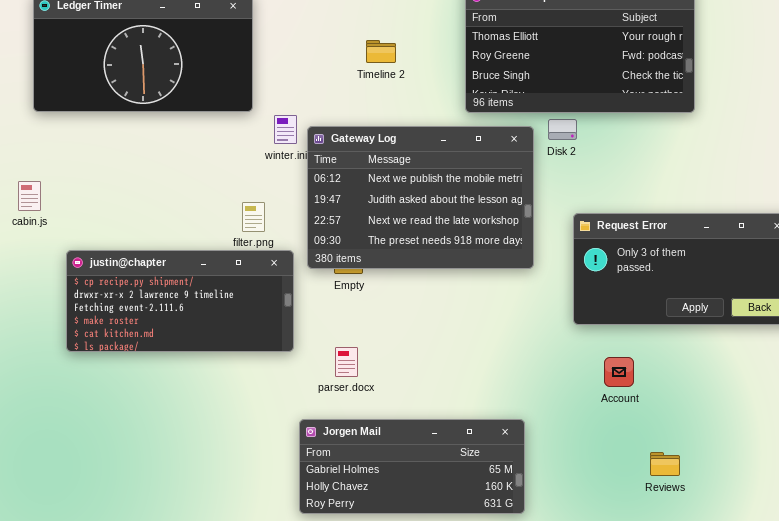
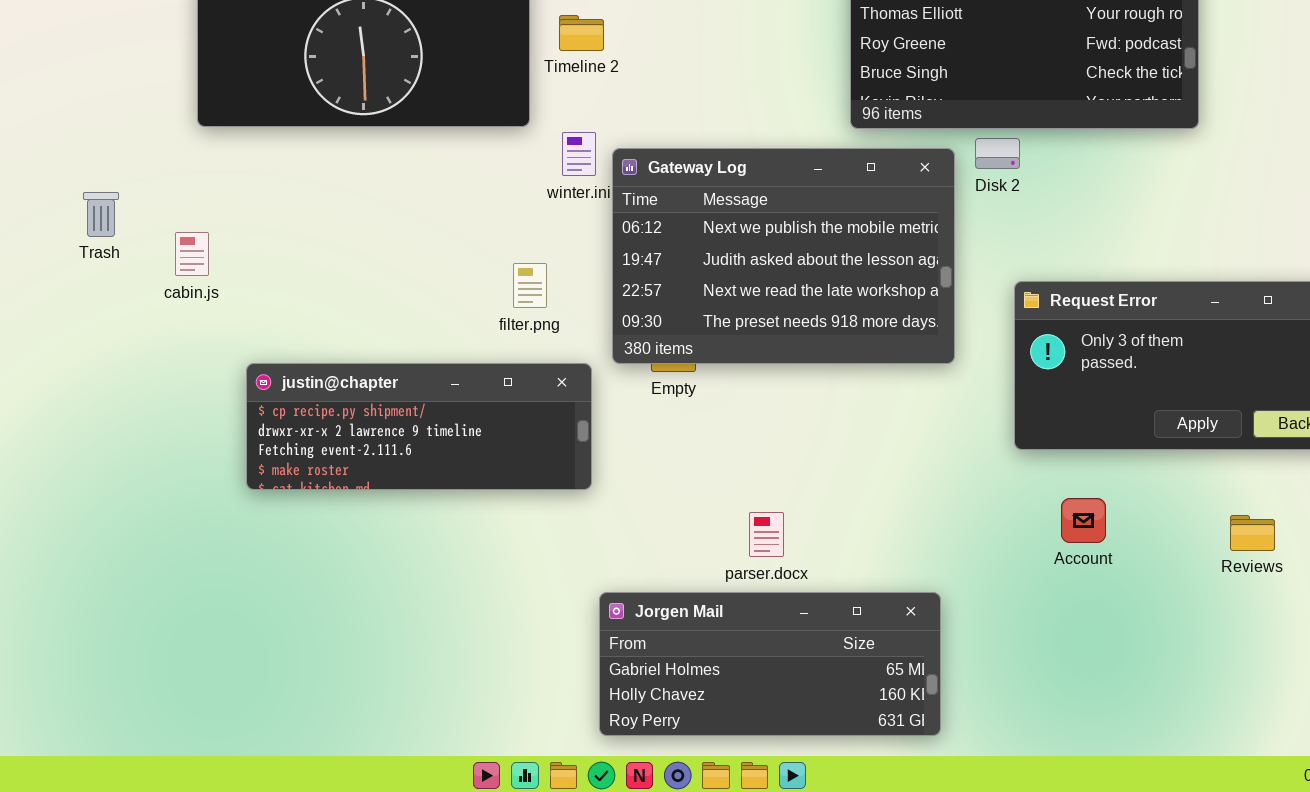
Timeline 2: [366,40,396,63] -> [559,15,604,51], moved
justin@chapter: [66,250,294,352] -> [246,363,592,490], resized
parser.docx: [335,347,358,377] -> [749,512,784,557], moved
Reviews: [650,452,680,476] -> [1230,515,1275,551], moved

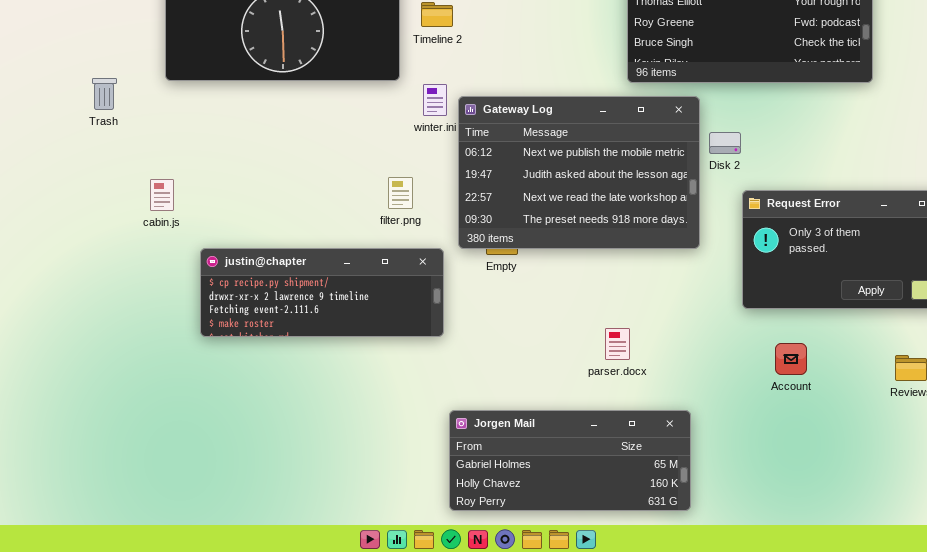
Disk 2: [975,138,1020,169] -> [709,132,741,154], moved
Trash: [83,192,119,237] -> [92,78,117,110], moved
cabin.js: [175,232,209,276] -> [150,179,174,211], moved
parser.docx: [749,512,784,557] -> [605,328,630,360], moved

